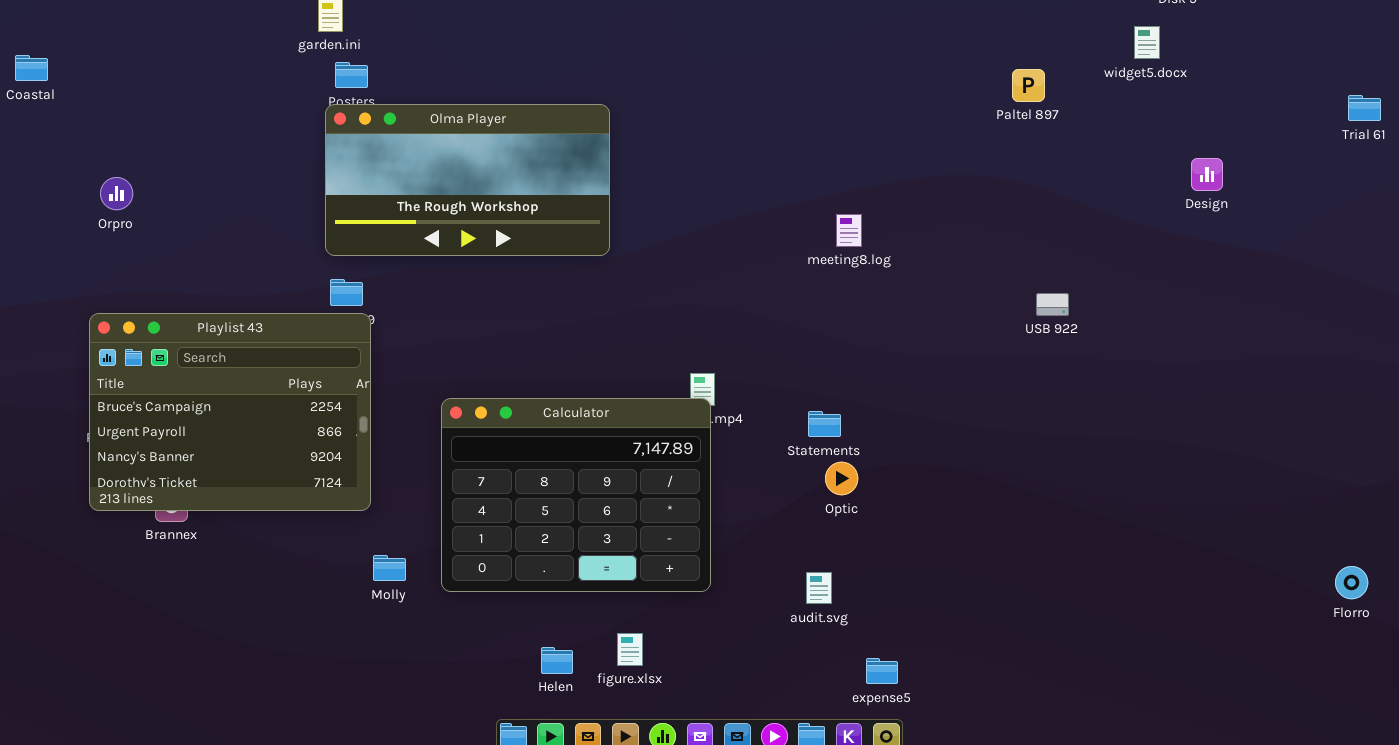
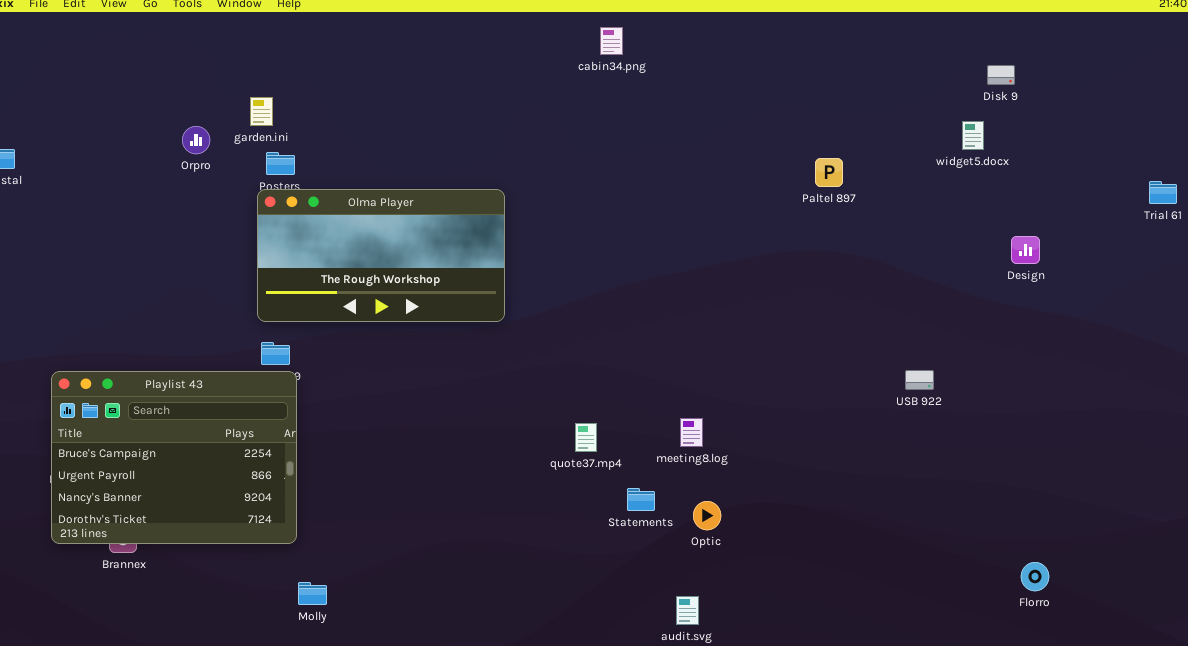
Paltel 897: [1012,69,1045,102] -> [815,158,843,187], moved
Orpro: [100,177,133,210] -> [182,126,210,154], moved
meeting8.log: [836,214,862,247] -> [680,418,703,447], moved
USB 922: [1036,293,1069,316] -> [905,370,934,390], moved
Calculator: [441,398,711,592] -> none, closed
Statements: [808,411,841,437] -> [627,488,655,511], moved
Florro: [1335,566,1368,599] -> [1021,562,1049,591], moved

